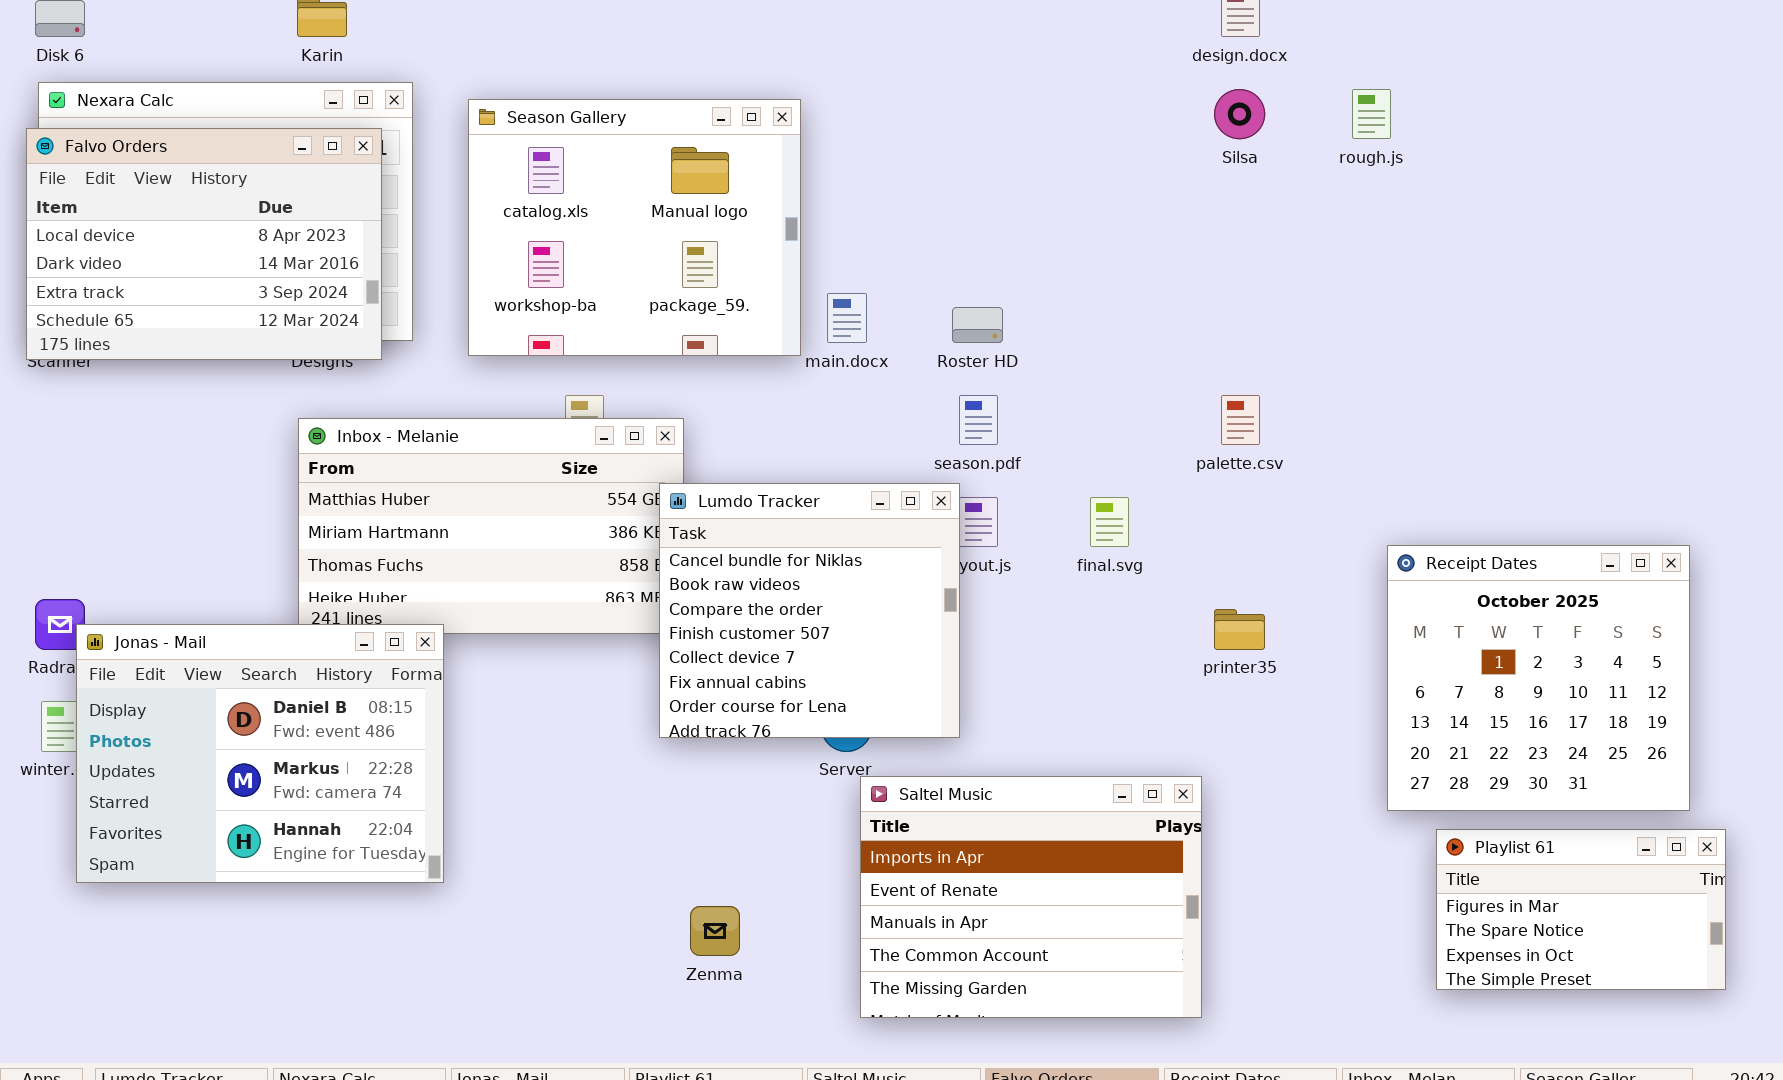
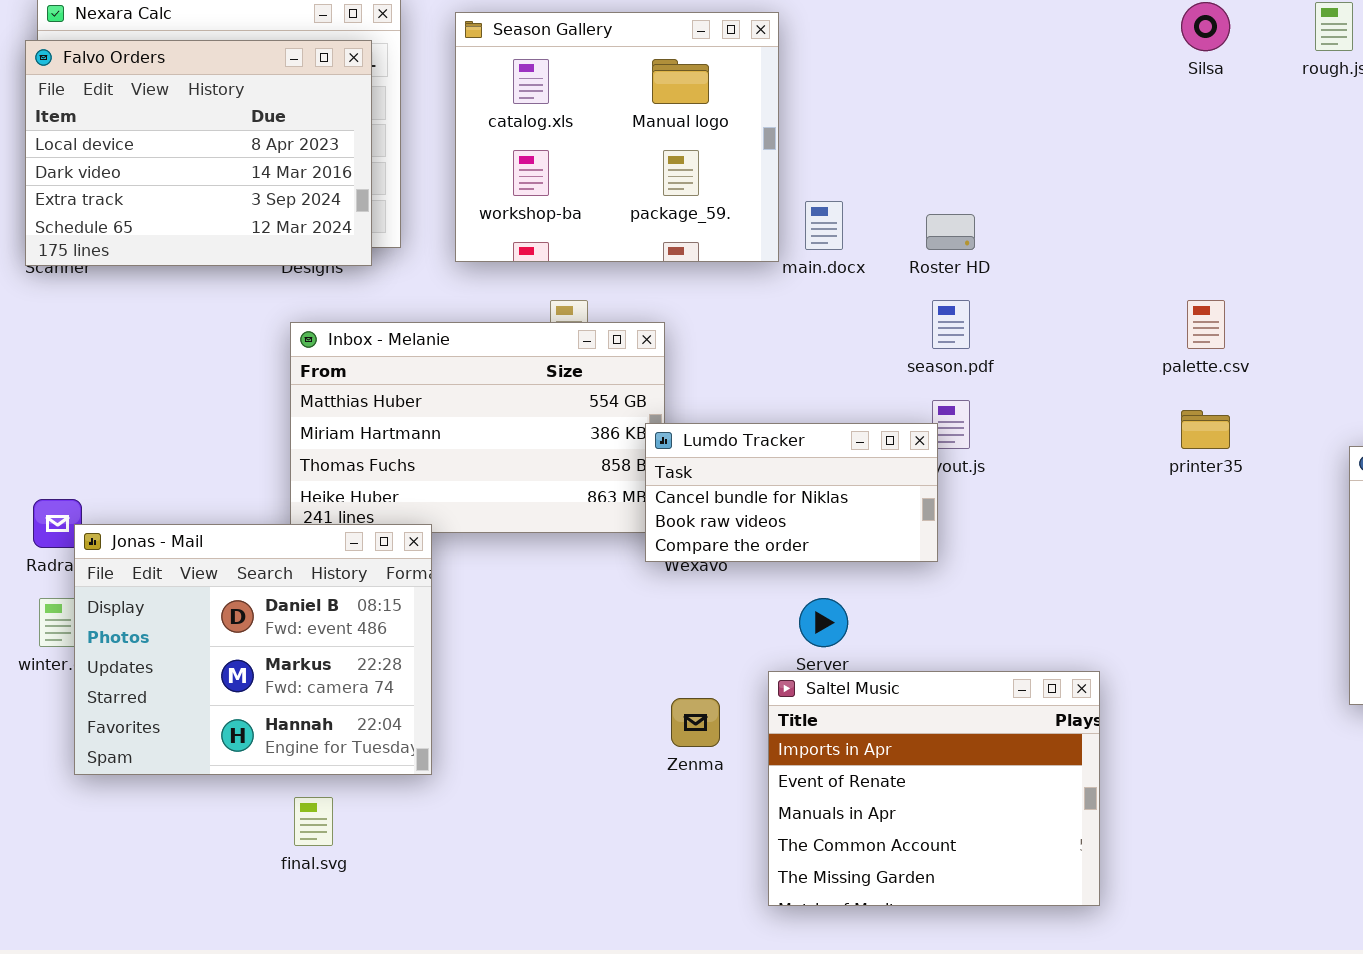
Lumdo Tracker: [659,483,960,738] -> [645,423,938,562], moved, resized
final.svg: [1090,497,1129,547] -> [294,797,333,846], moved
printer35: [1214,609,1265,650] -> [1181,410,1230,449], moved
Saltel Music: [860,776,1202,1018] -> [768,671,1100,906], moved
Zenma: [690,906,740,956] -> [671,698,720,747], moved

